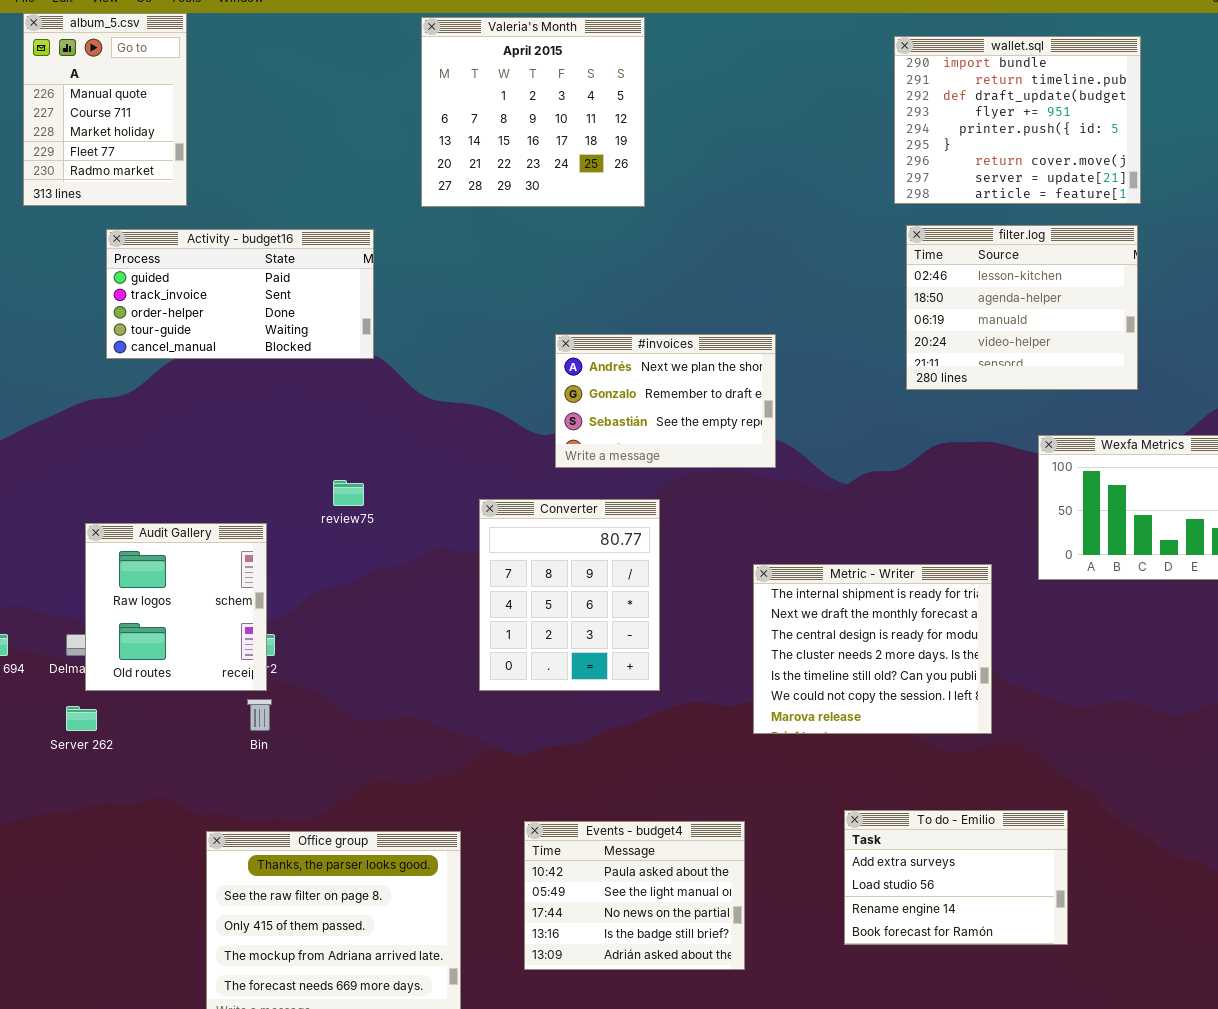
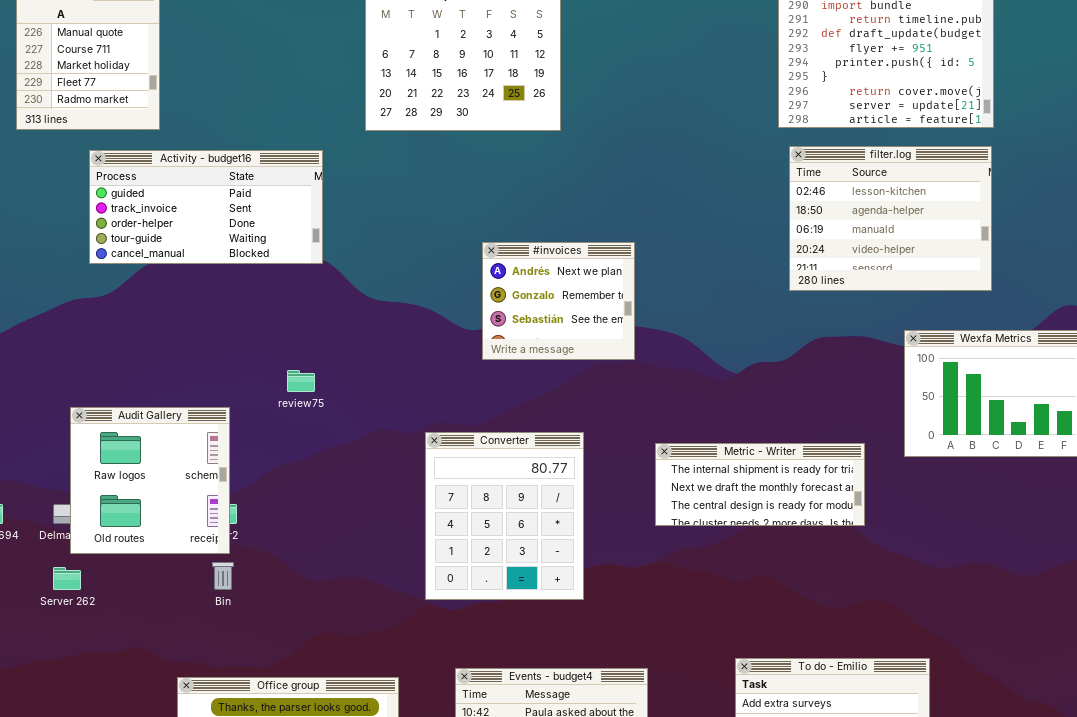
#invoices: [555,334,776,468] -> [482,242,635,360], resized
Converter: [479,499,660,691] -> [425,432,584,600], moved
Metric - Writer: [753,564,992,734] -> [655,443,865,526], resized

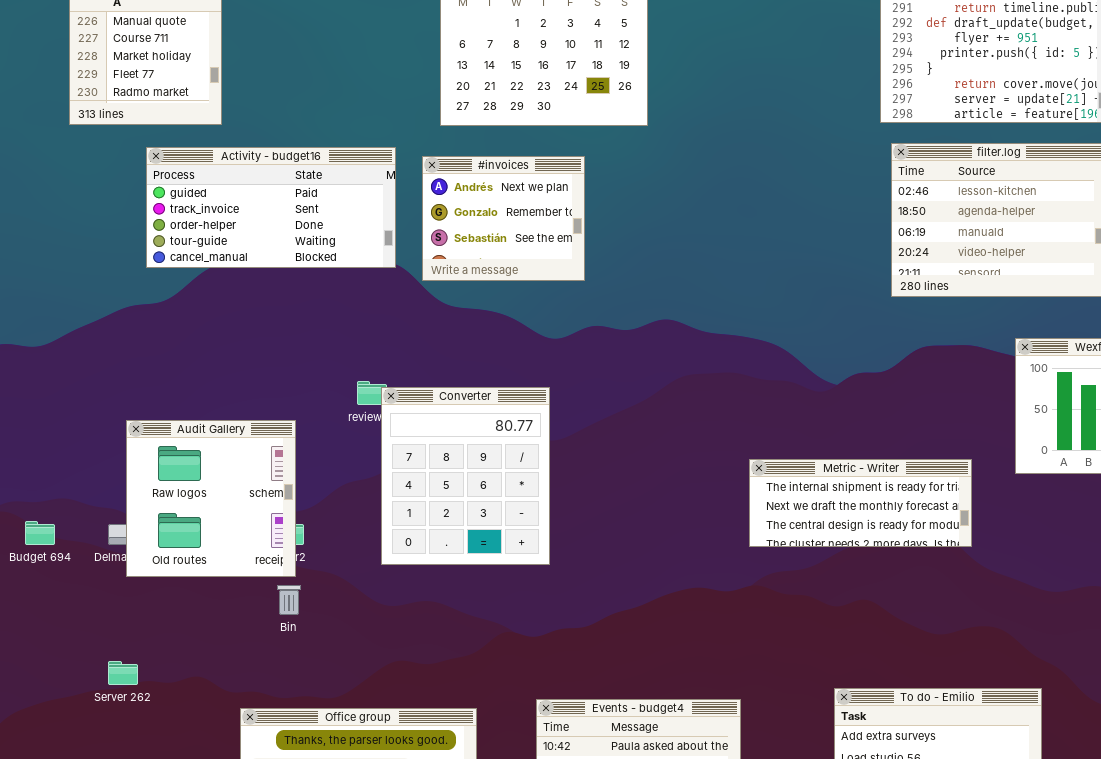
#invoices: [482,242,635,360] -> [422,156,585,281], moved
Converter: [425,432,584,600] -> [381,387,550,565], moved
Server 262: [53,567,81,590] -> [108,661,138,685], moved

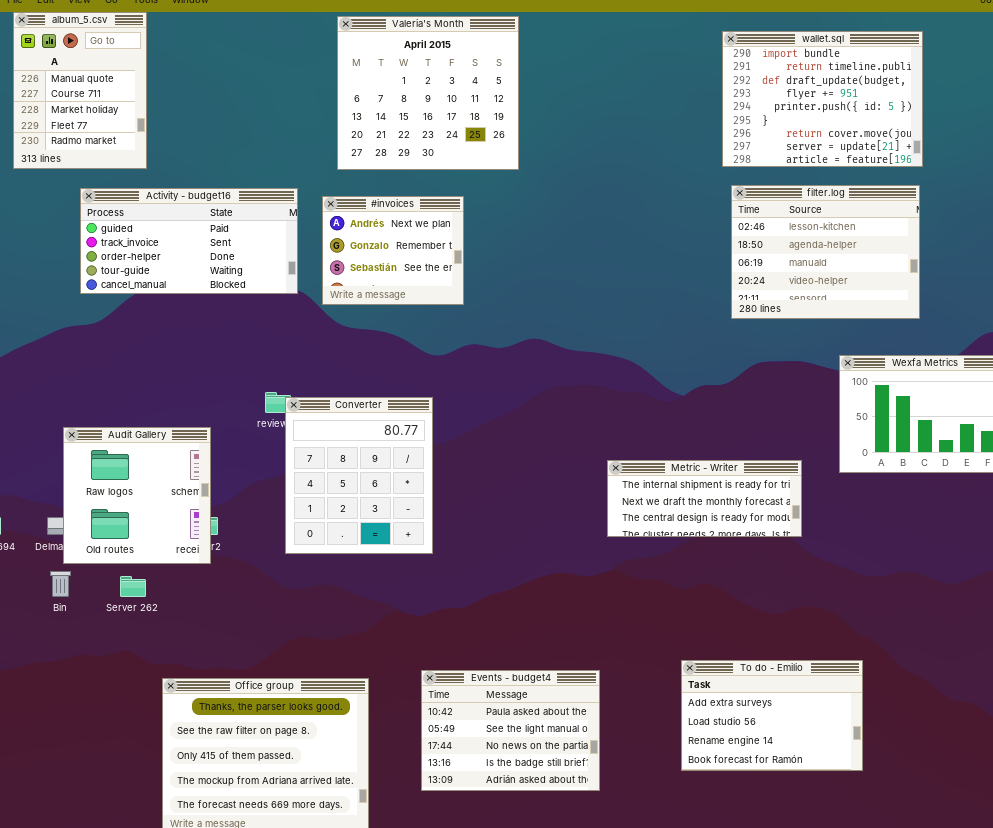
Bin: [277,585,301,615] -> [50,571,71,597], moved
Server 262: [108,661,138,685] -> [120,576,146,597], moved

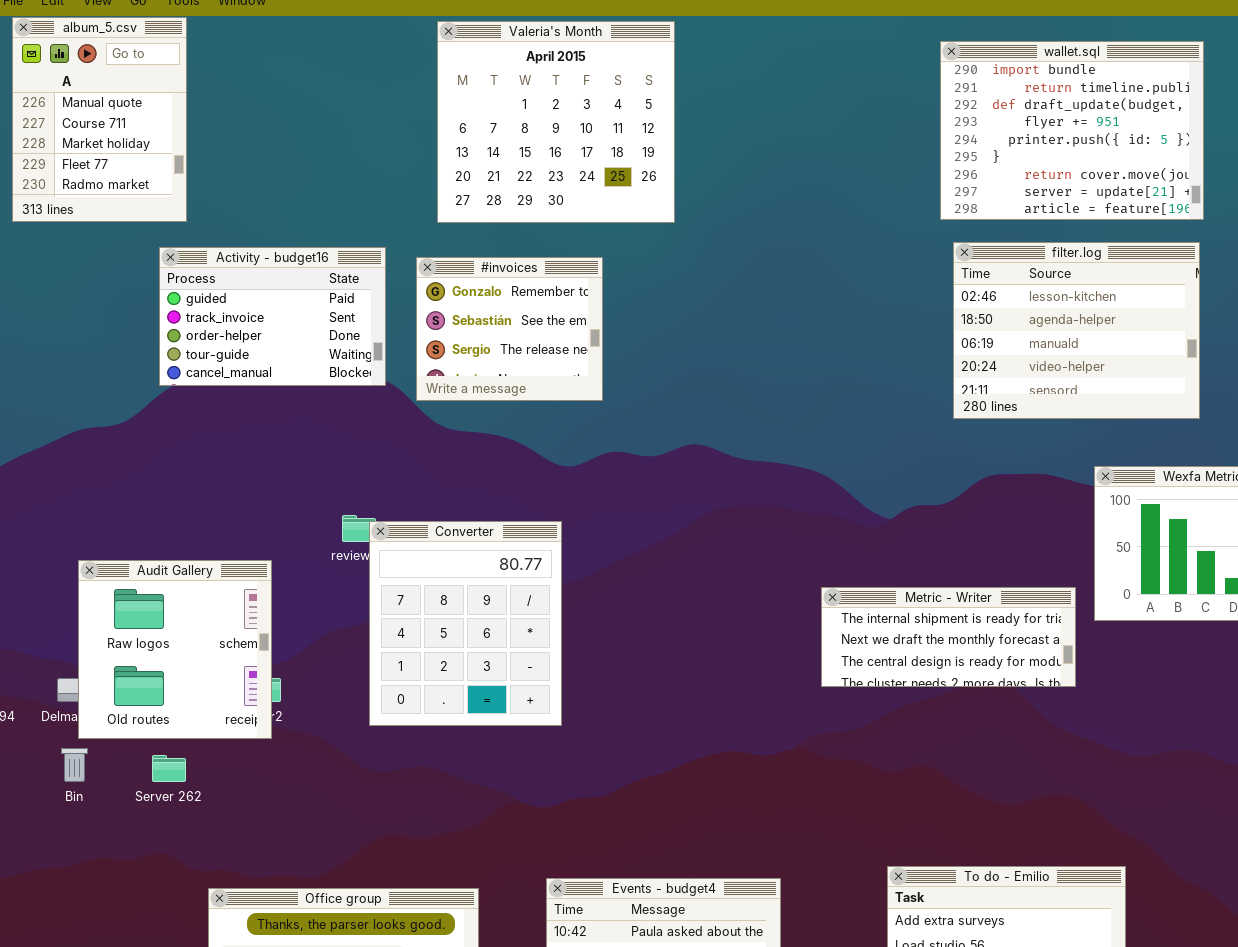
Activity - budget16: [80,188,298,294] -> [159,247,386,386], resized
#invoices: [322,196,464,305] -> [416,257,603,401], scrolled down 1 row
Metric - Writer: [607,460,802,537] -> [821,587,1076,687], moved

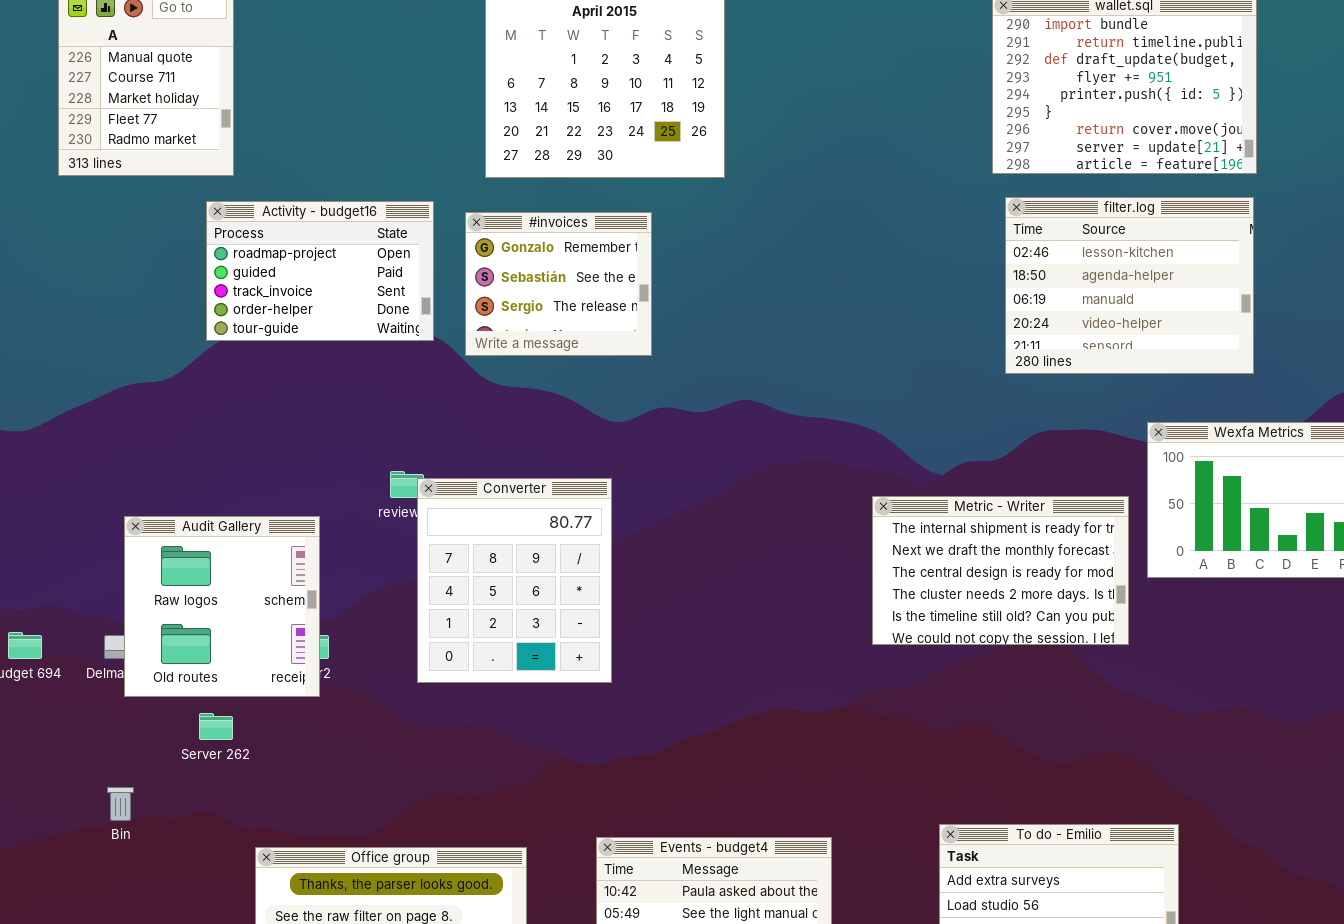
Activity - budget16: [159,247,386,386] -> [206,201,434,341], scrolled up 1 row
Metric - Writer: [821,587,1076,687] -> [872,496,1129,645], resized
Bin: [61,748,88,782] -> [107,787,134,821], moved

